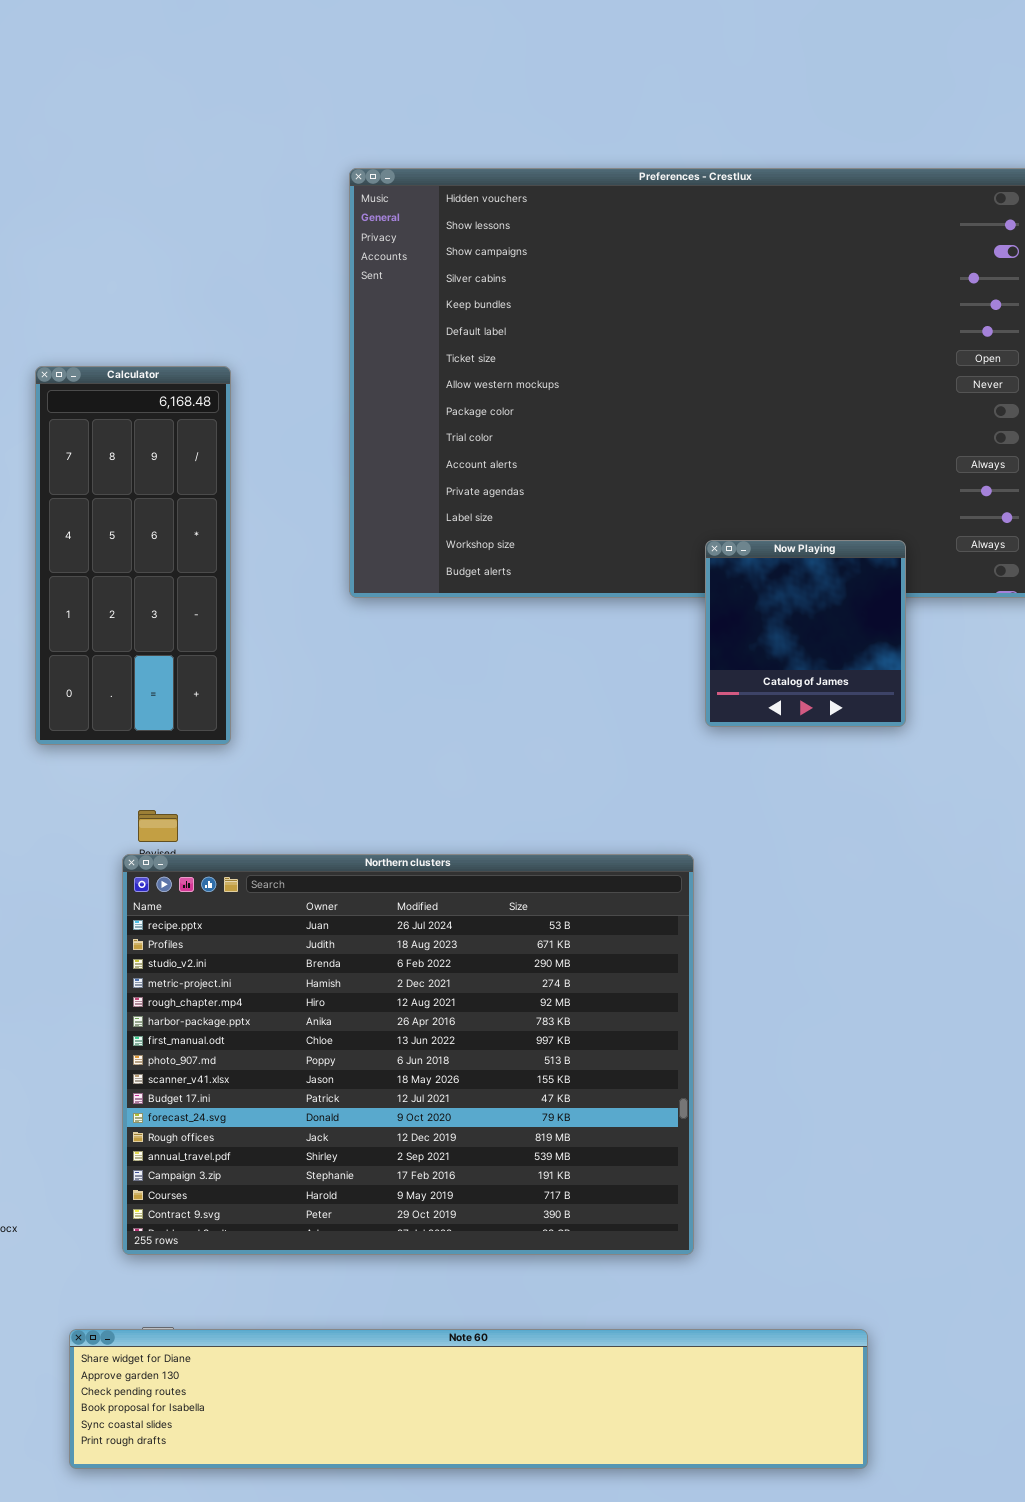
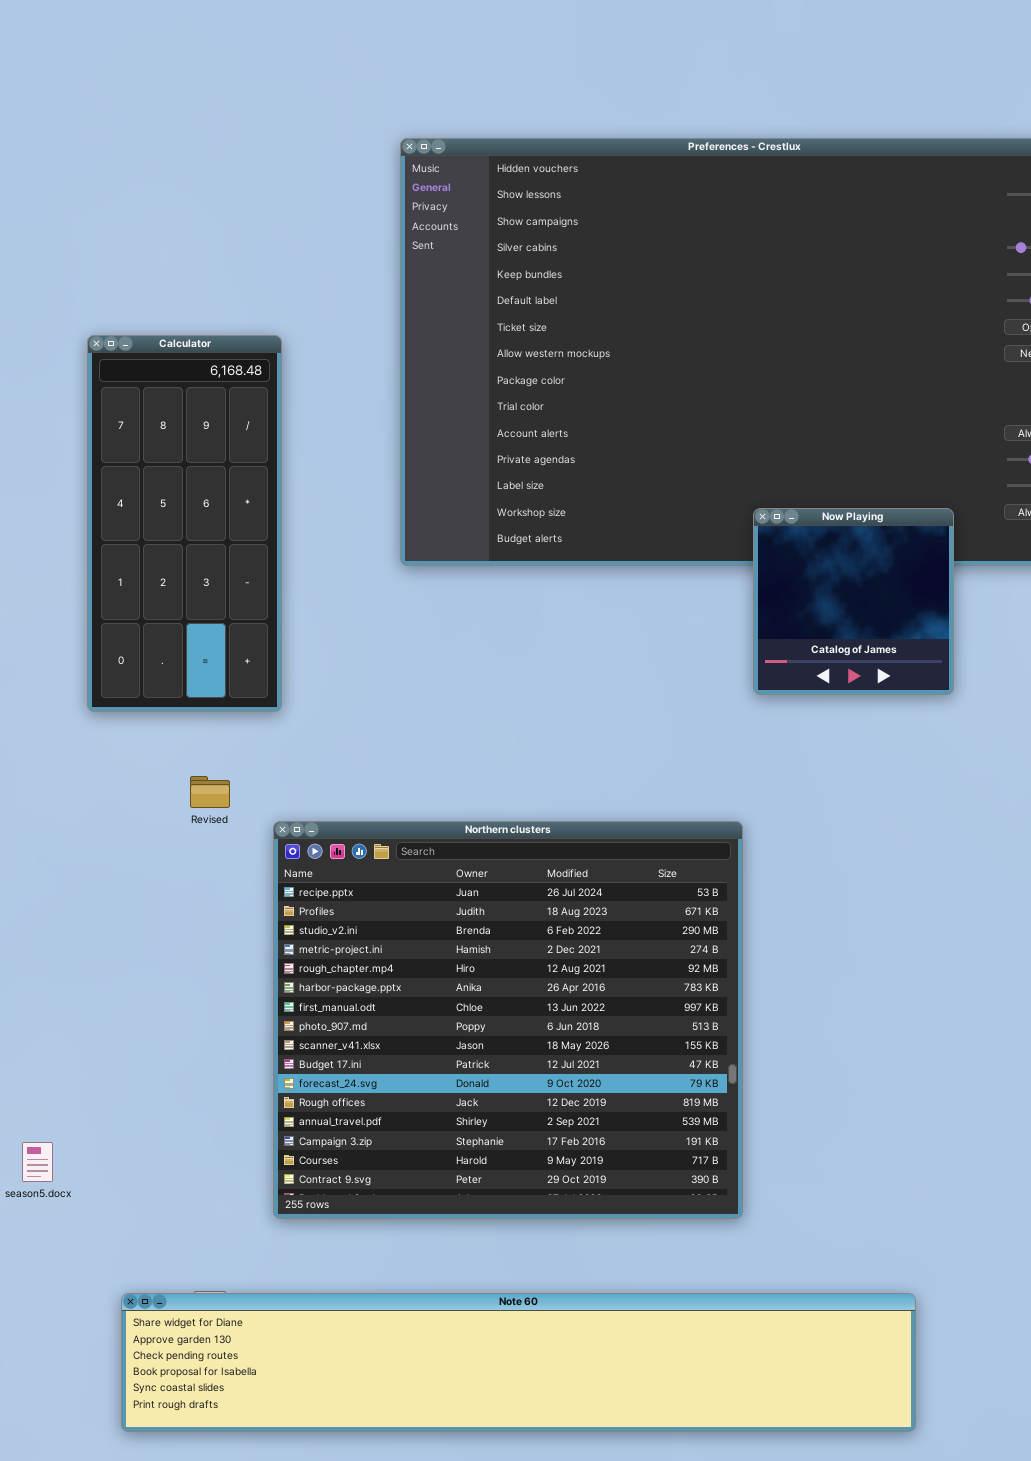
Northern clusters: [122,854,694,1255] -> [273,821,743,1219], resized

